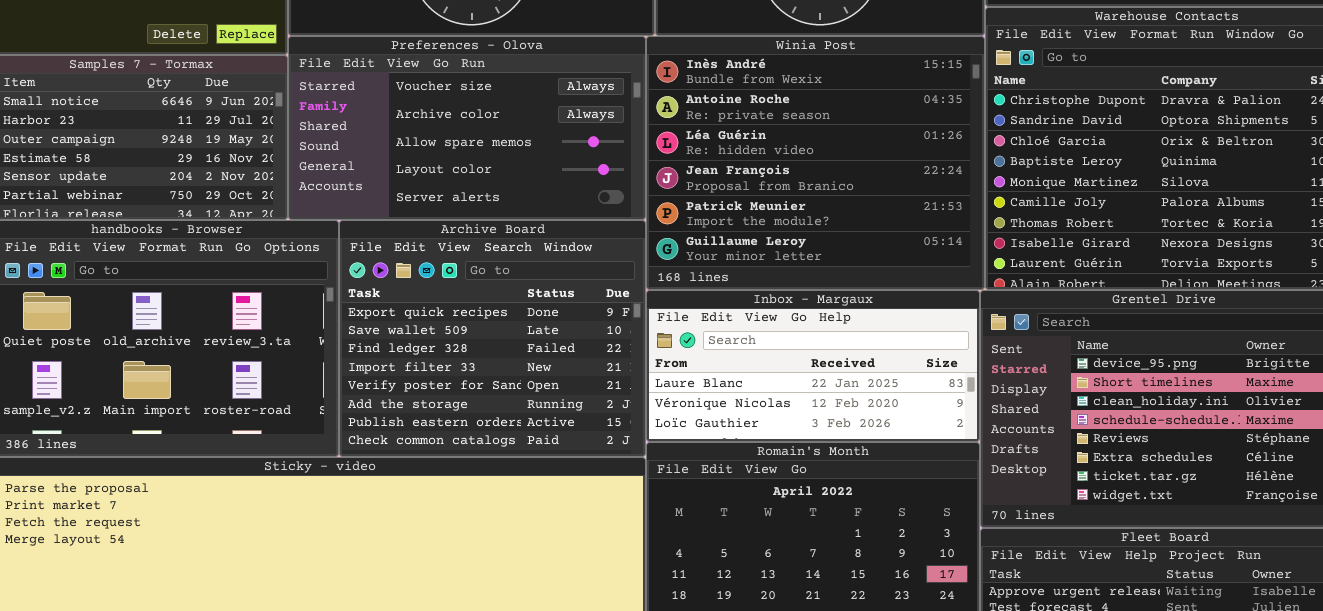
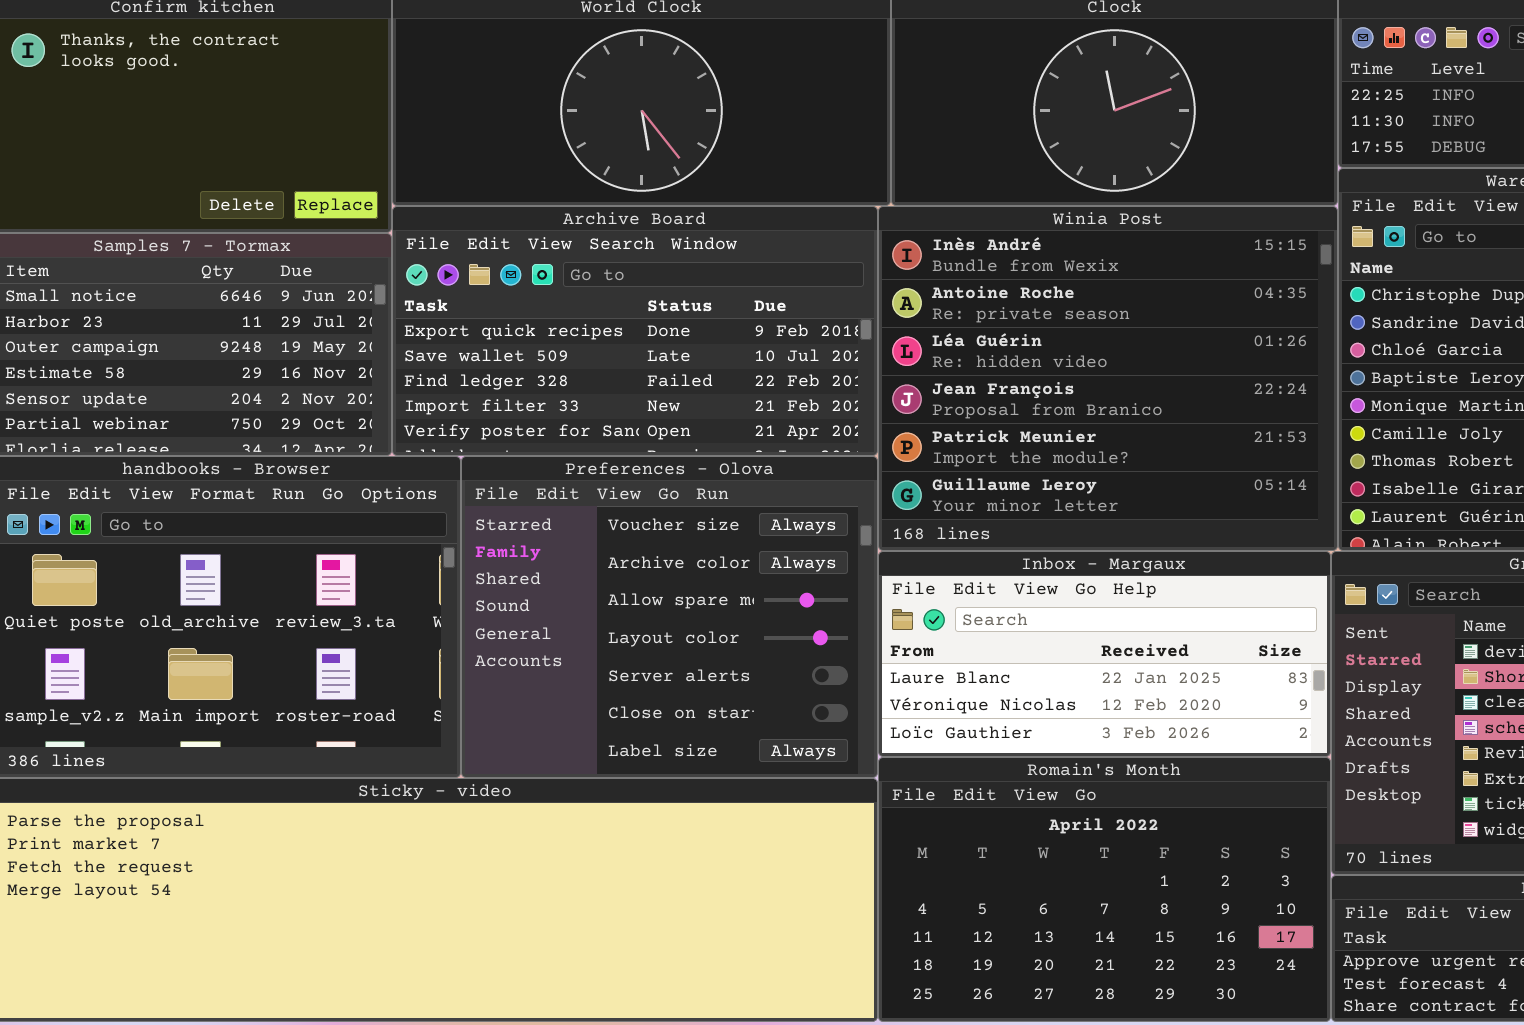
Preferences - Olova: [288,36,646,220] -> [461,456,878,778], moved, resized
Archive Board: [339,220,646,457] -> [392,206,878,456], moved, resized

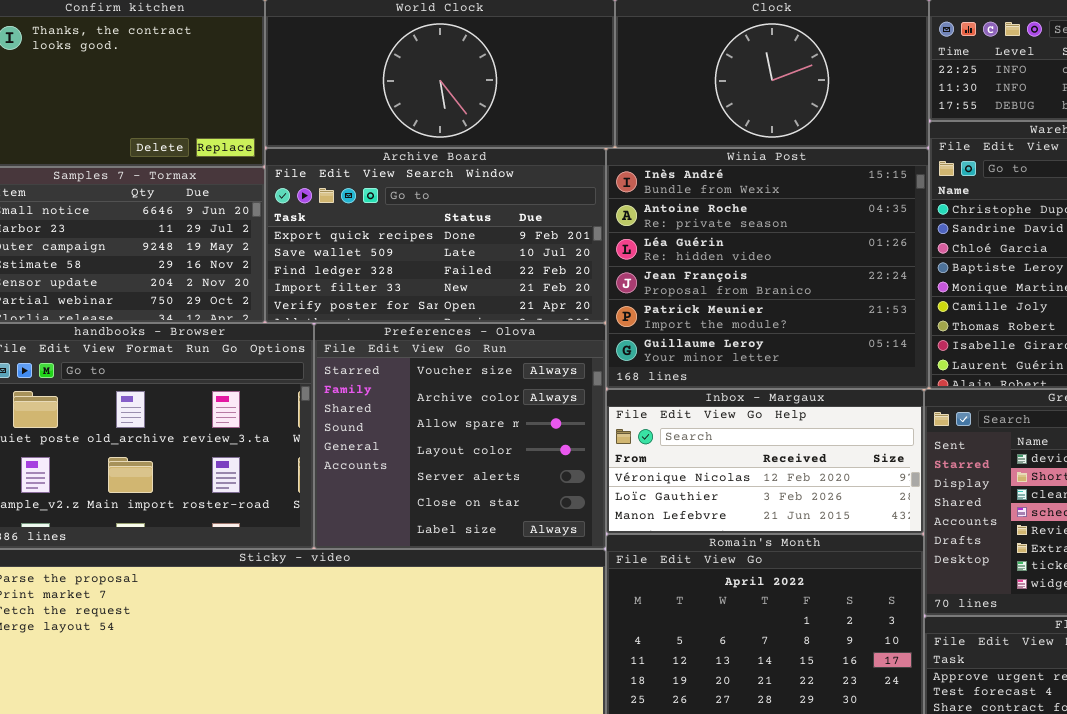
Inbox - Margaux: [878,551,1331,757] -> [606,389,924,534], scrolled down 1 row

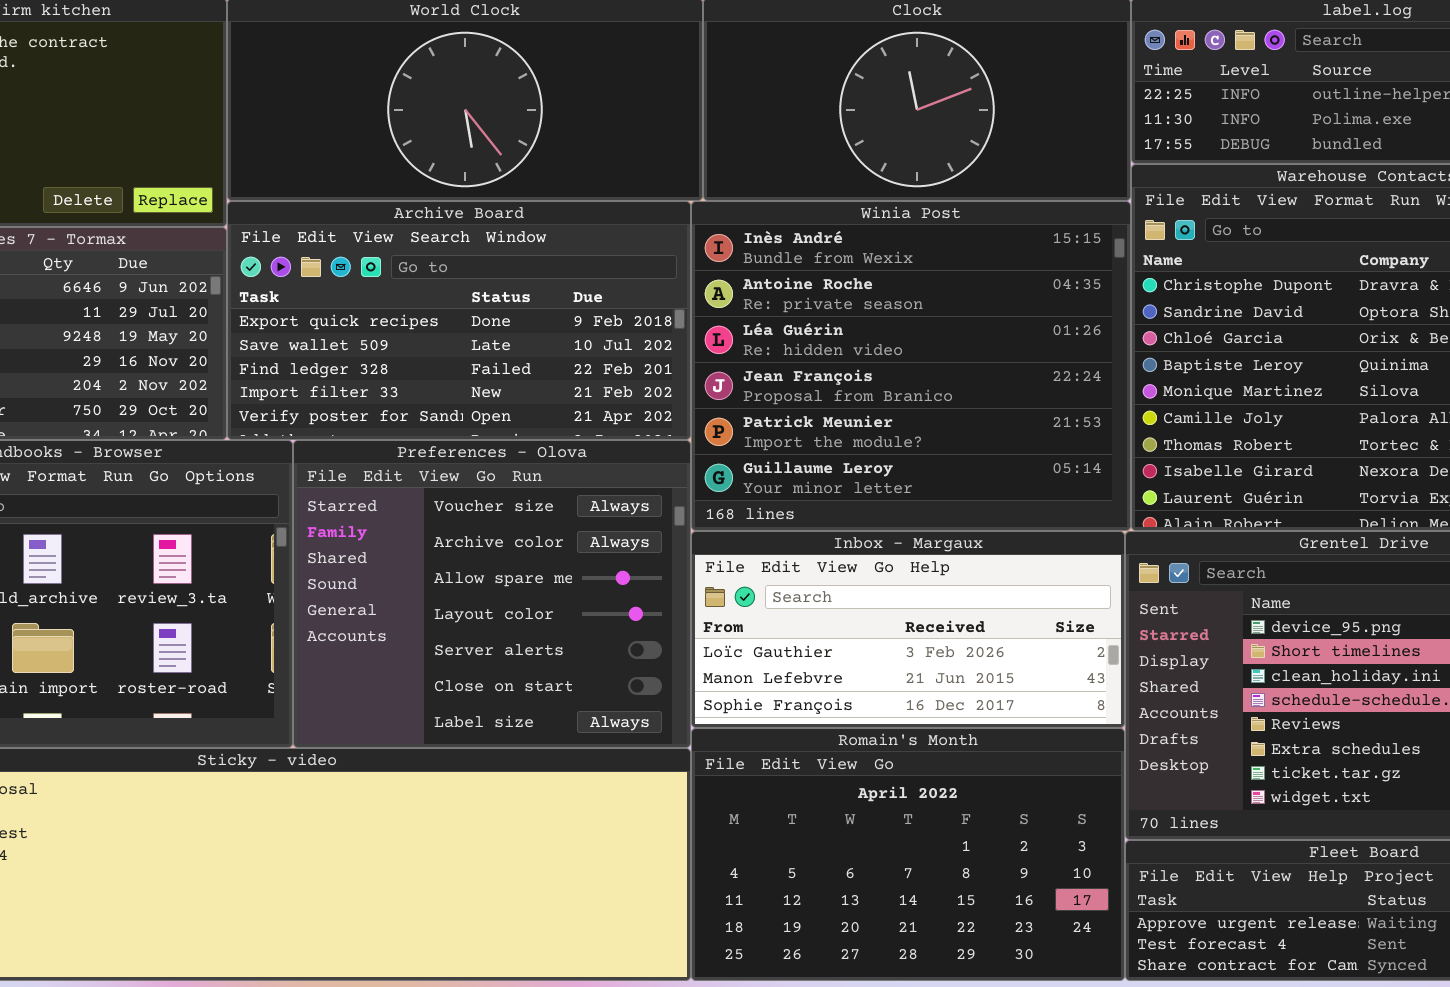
Inbox - Margaux: [606,389,924,534] -> [691,531,1125,728], scrolled down 1 row

